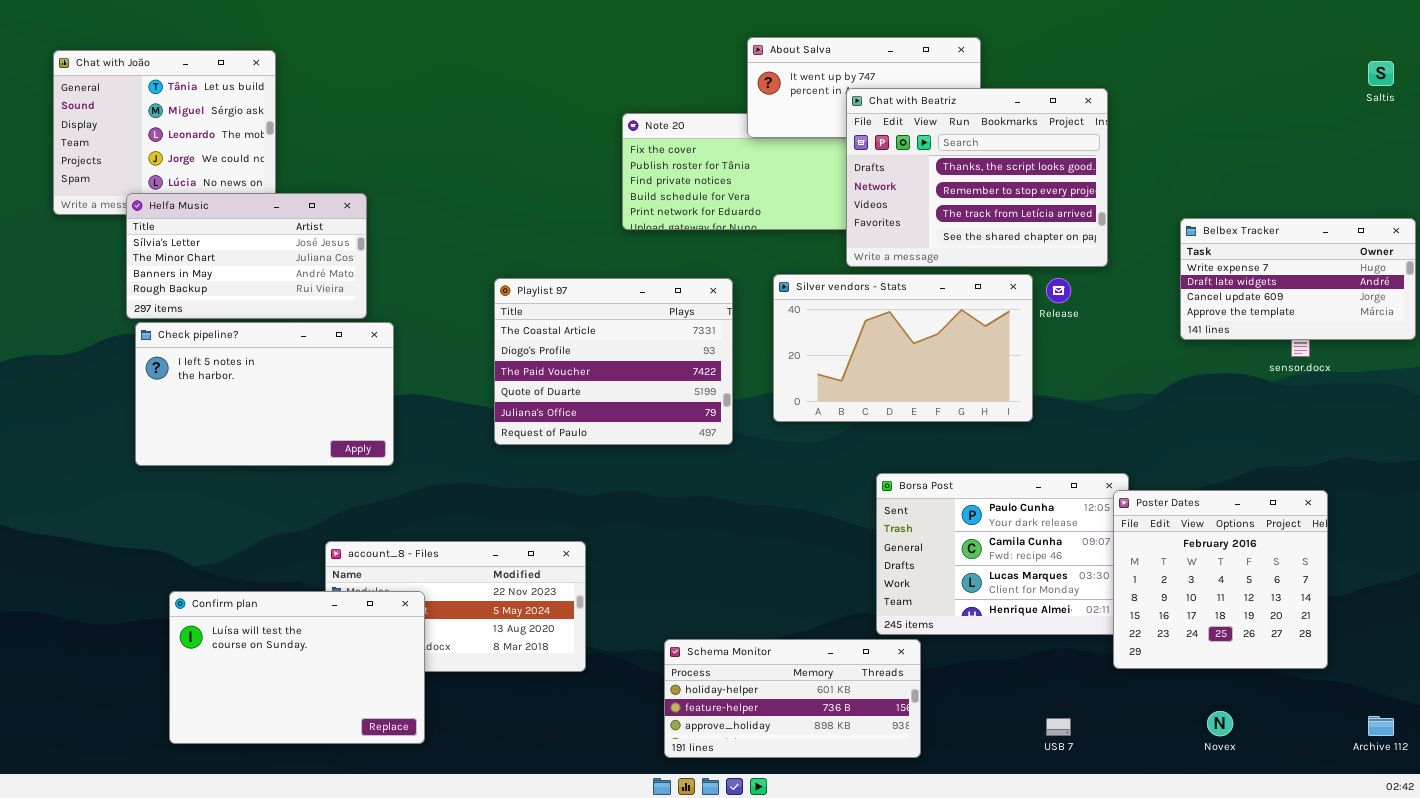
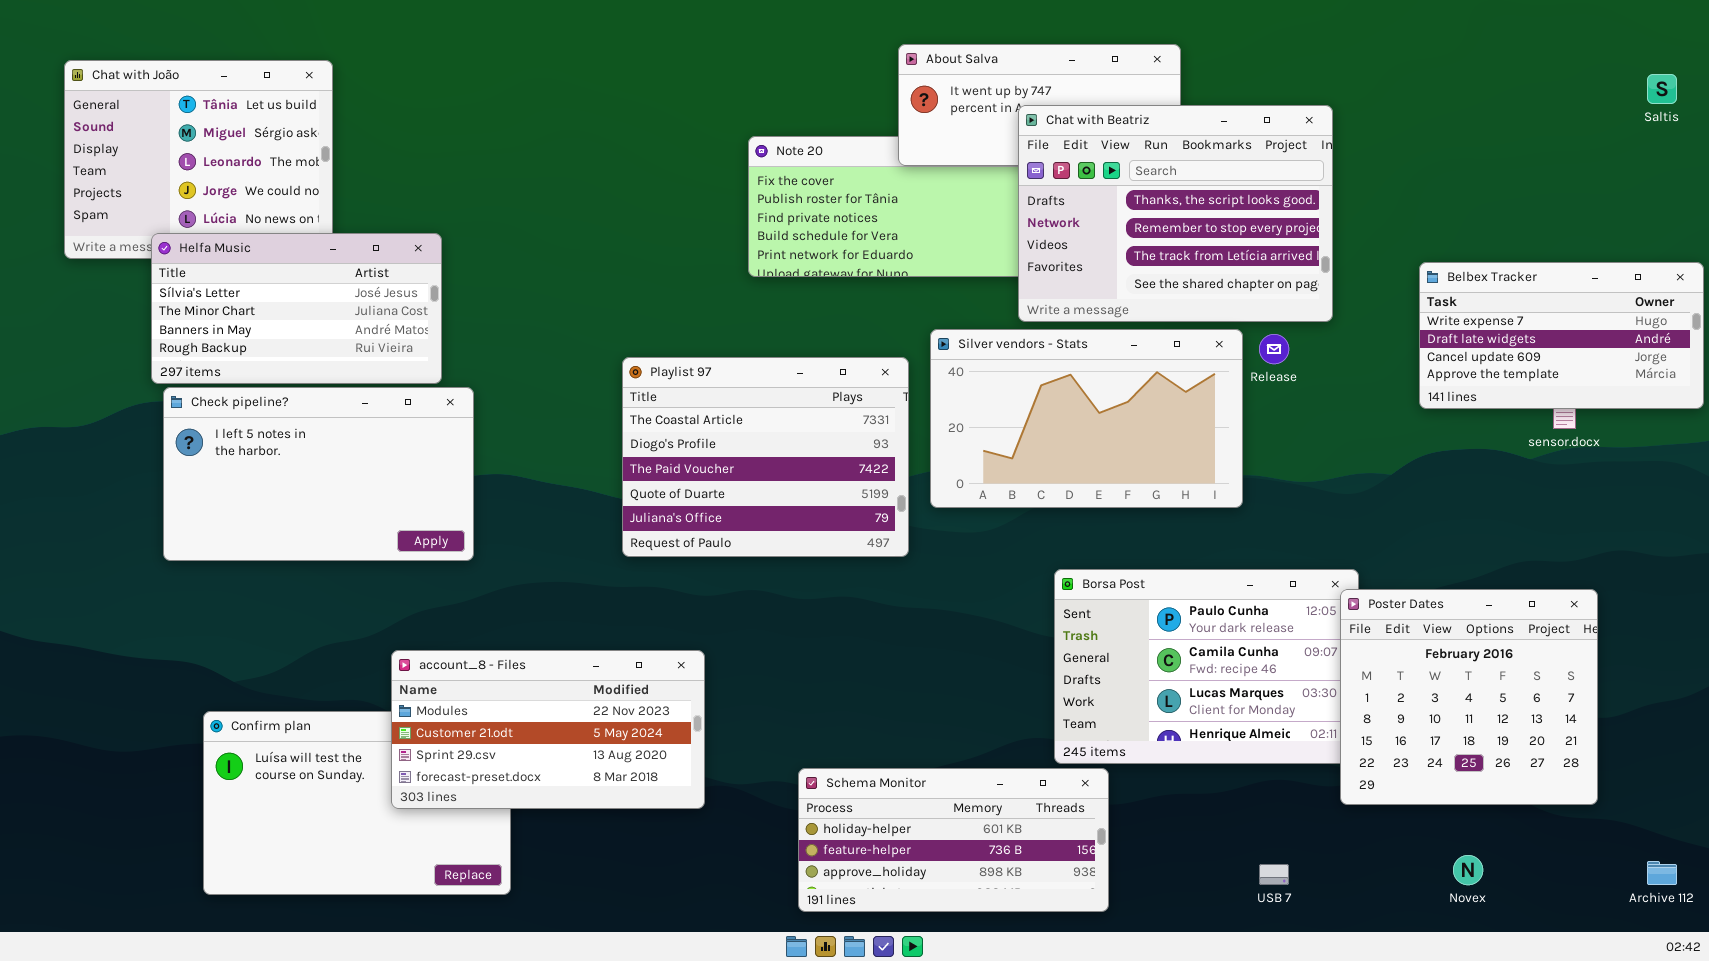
Playlist 97: [494,278,733,445] -> [622,357,909,557], moved
account_8 - Files: [325,541,586,672] -> [391,650,705,809], raised

